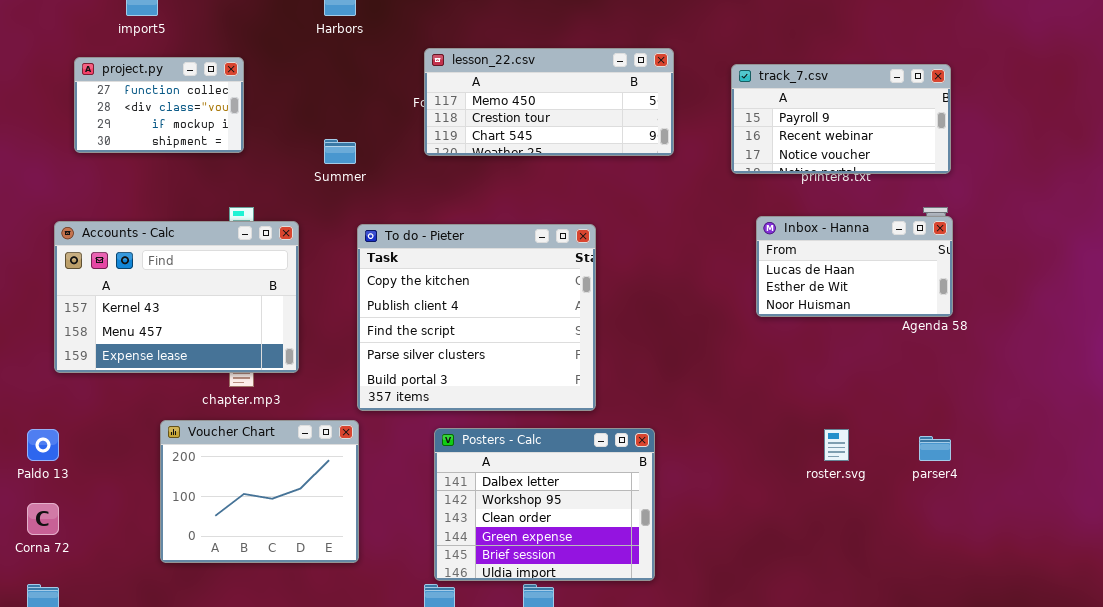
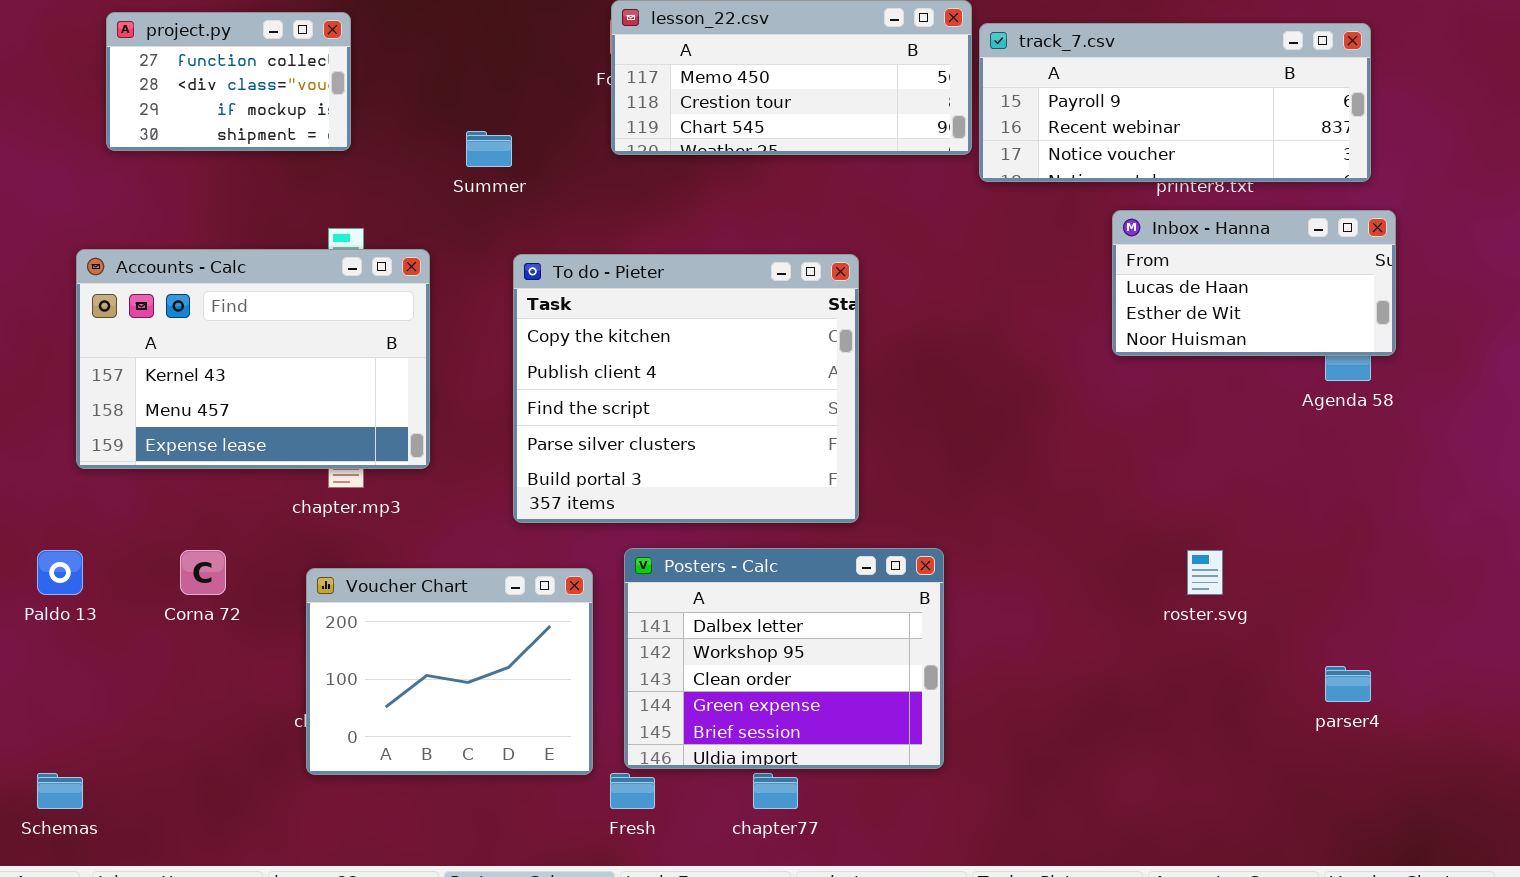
track_7.csv: [731,64,951,174] -> [979,23,1371,182], resized
Inbox - Hanna: [756,216,953,317] -> [1112,210,1396,356], moved
Voucher Chart: [160,420,359,563] -> [306,568,593,775], moved
parser4: [919,436,951,461] -> [1325,666,1371,702], moved
Corna 72: [27,503,59,535] -> [180,550,226,595], moved

